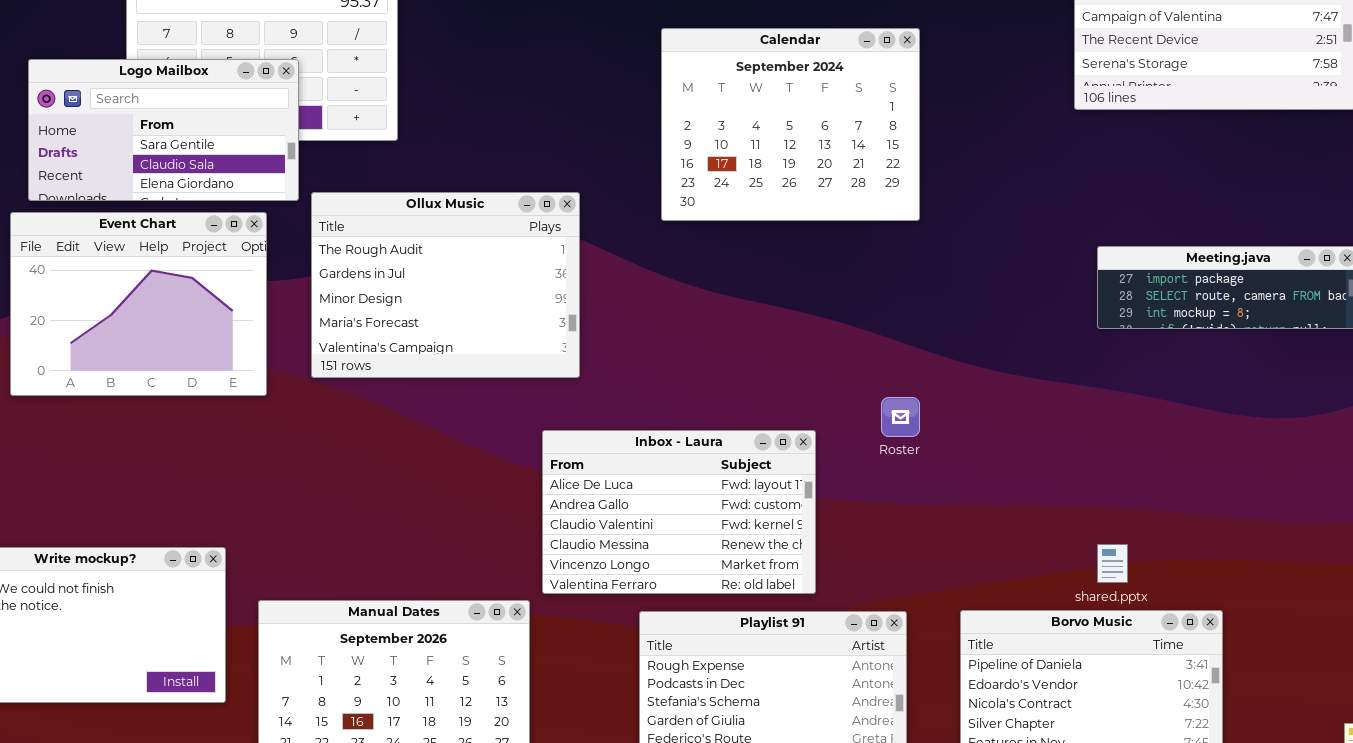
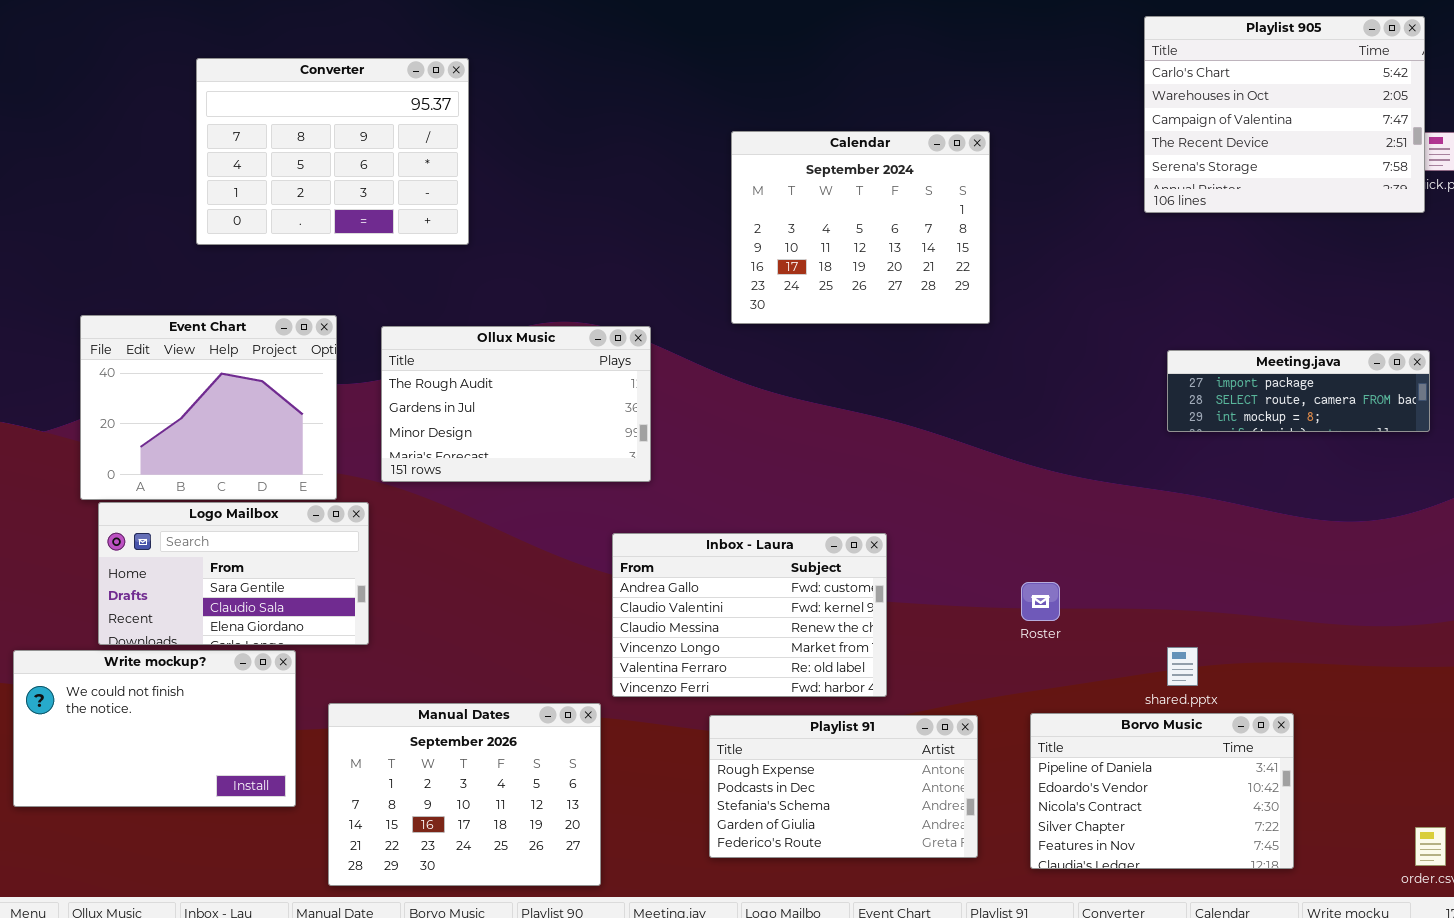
Logo Mailbox: [28,59,299,201] -> [98,502,369,645], moved
Ollux Music: [311,192,580,378] -> [381,326,651,482], resized
Roster: [881,397,920,437] -> [1021,582,1060,621], moved
Inbox - Laura: [542,430,816,594] -> [612,533,887,697], scrolled down 1 row

